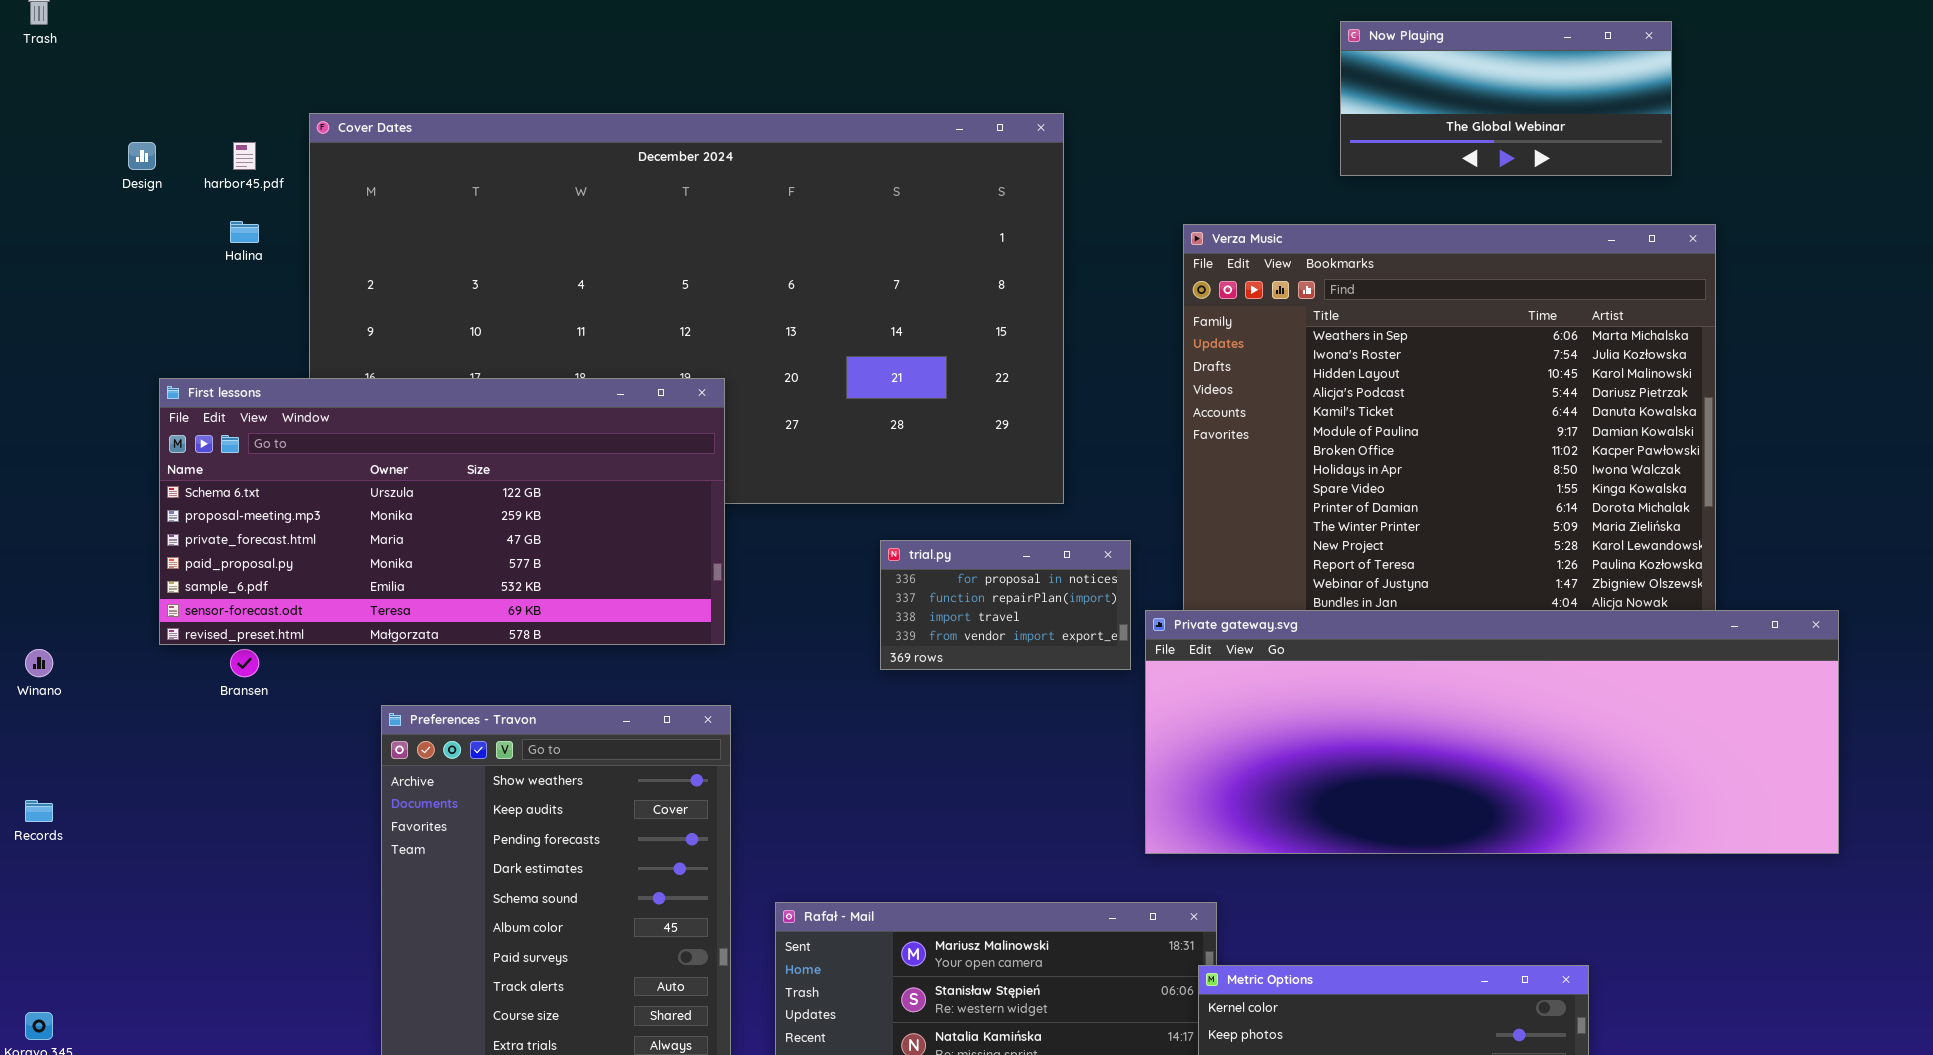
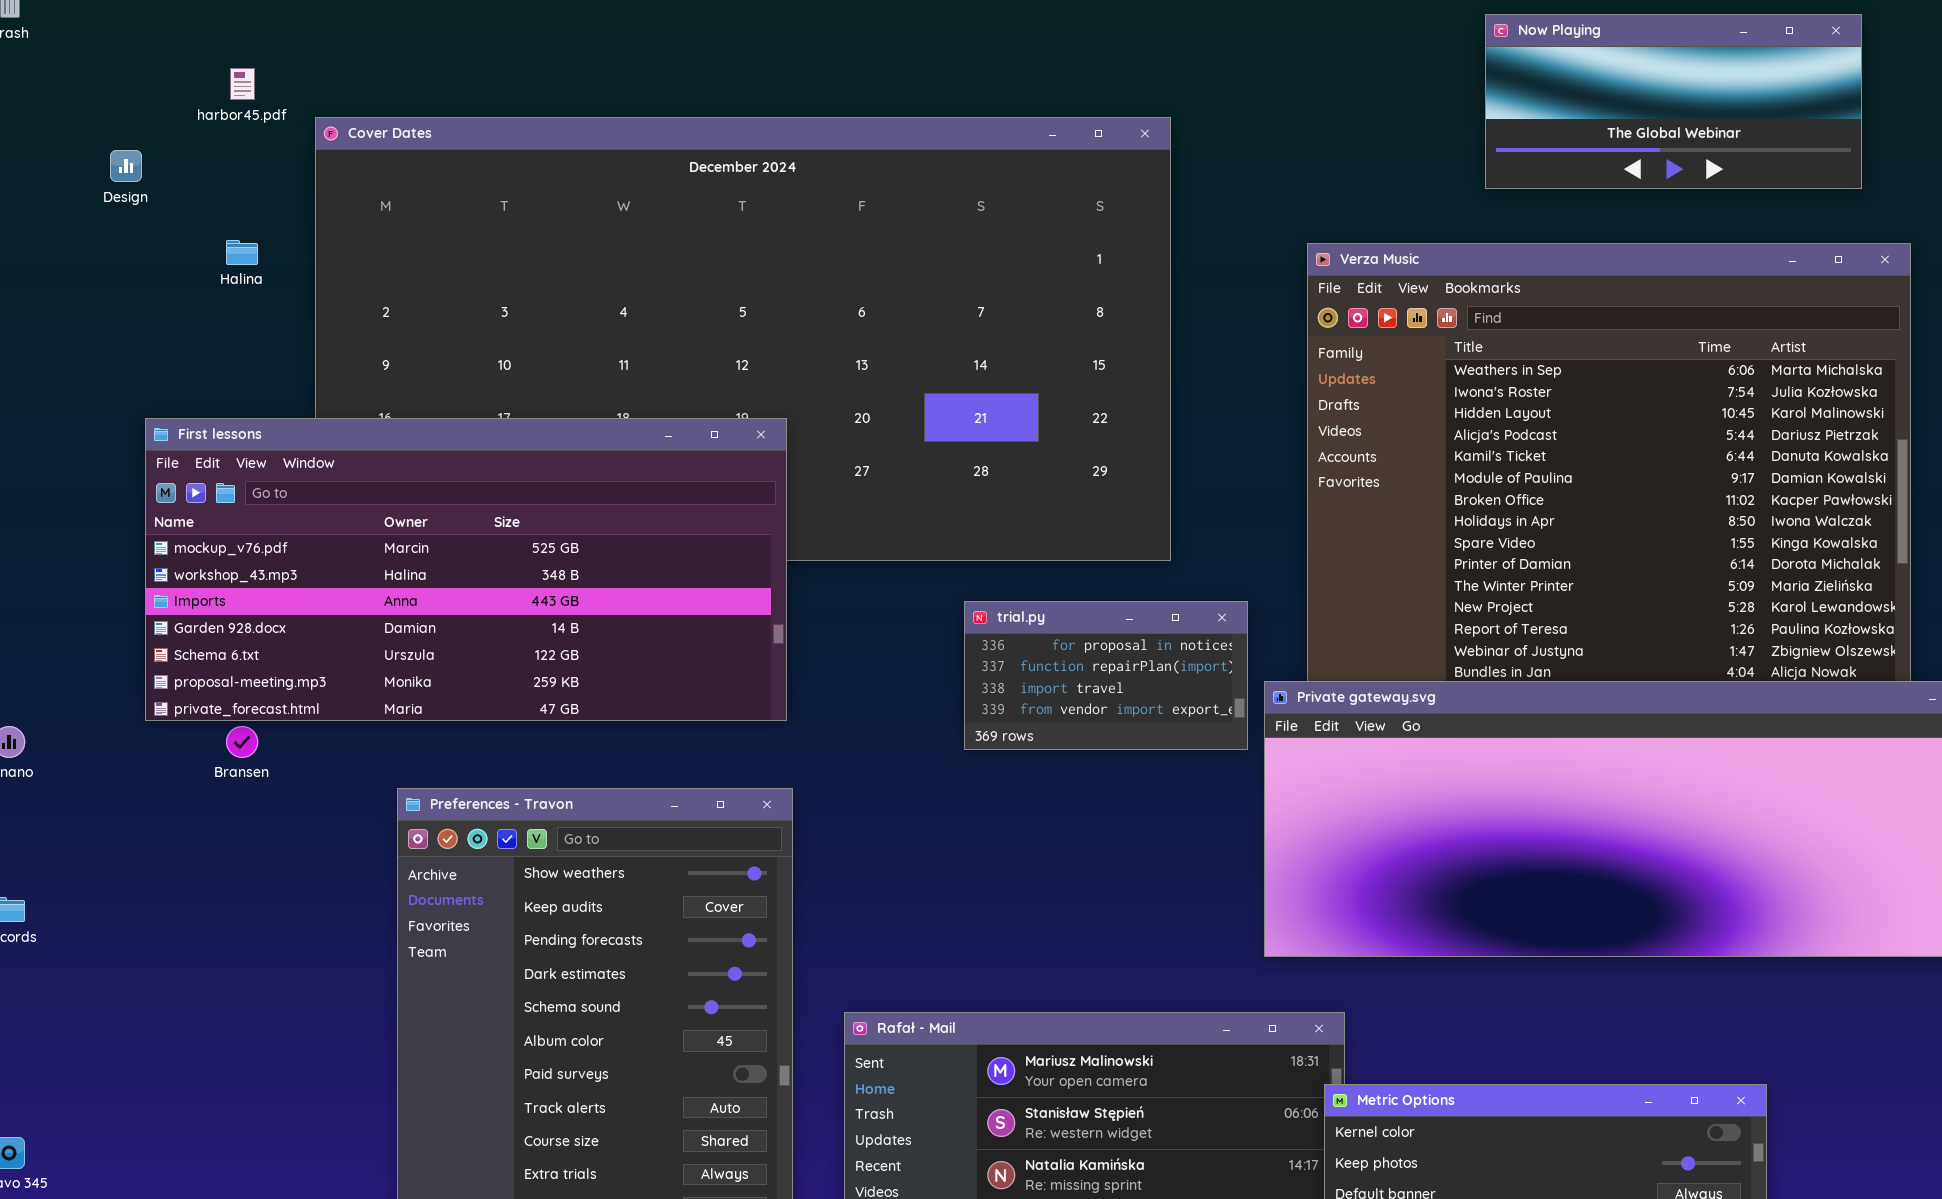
harbor45.pdf: [233,142,256,170] -> [230,68,255,100], moved
First lessons: [159,378,725,645] -> [145,418,787,721], scrolled up 4 rows

